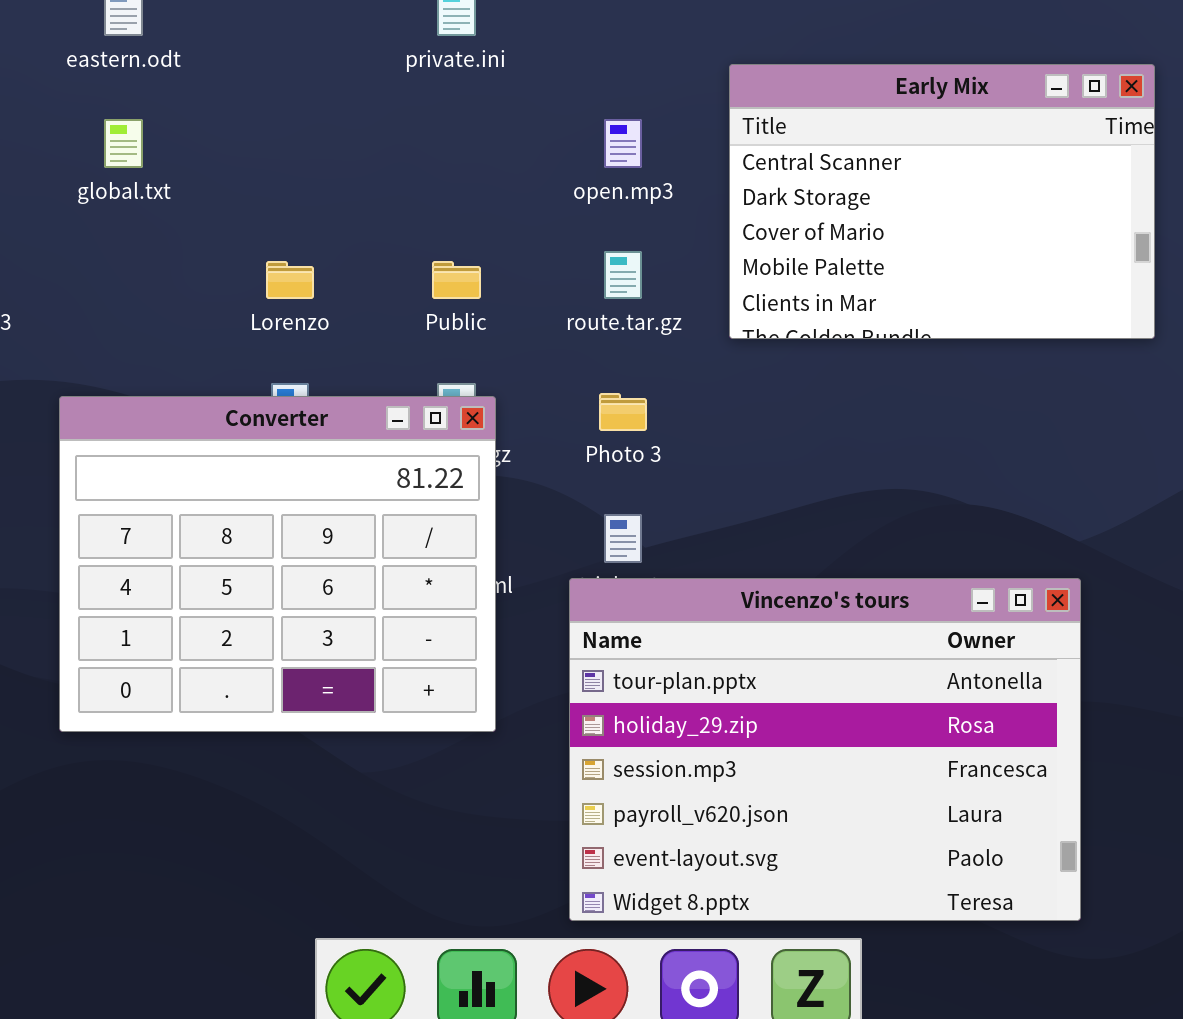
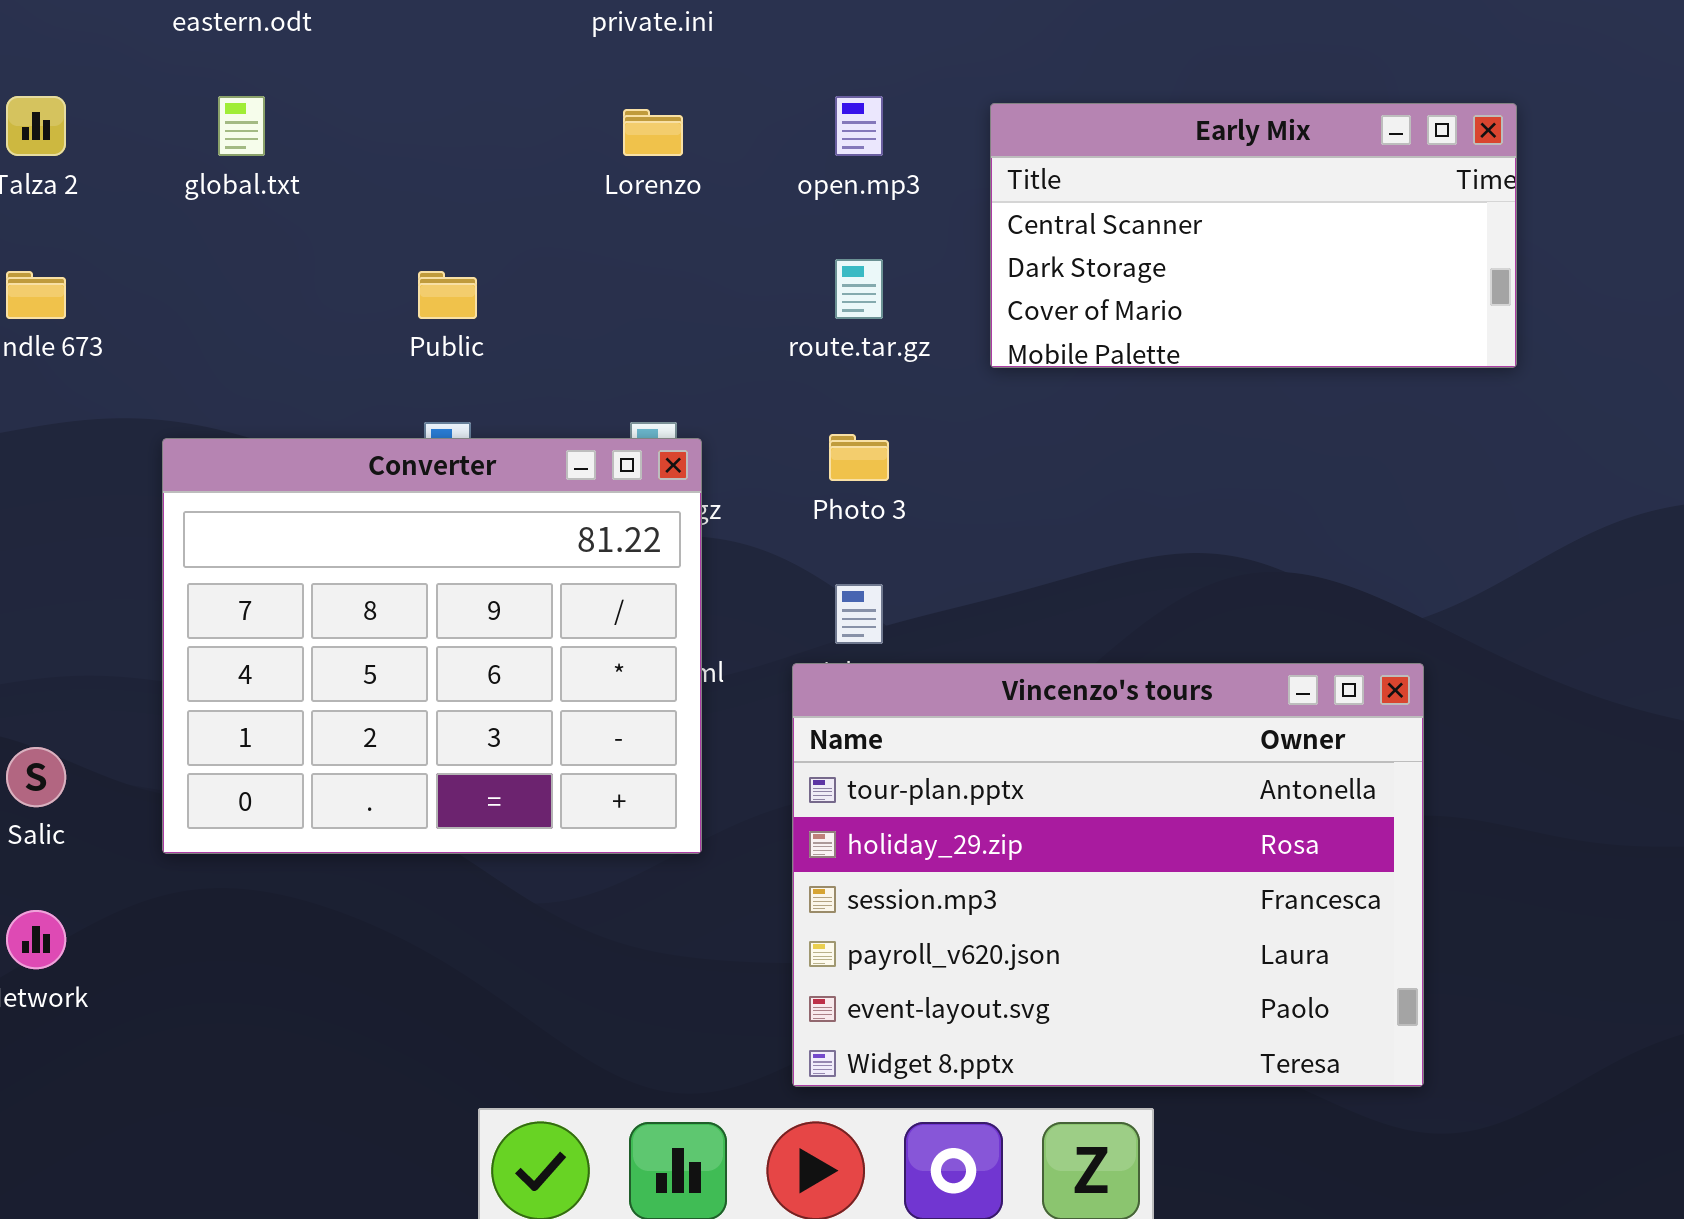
Early Mix: [729,64,1155,339] -> [990,103,1517,368], resized
Lorenzo: [266,261,314,299] -> [623,109,683,156], moved
Public: [432,261,481,299] -> [418,271,477,319], moved

